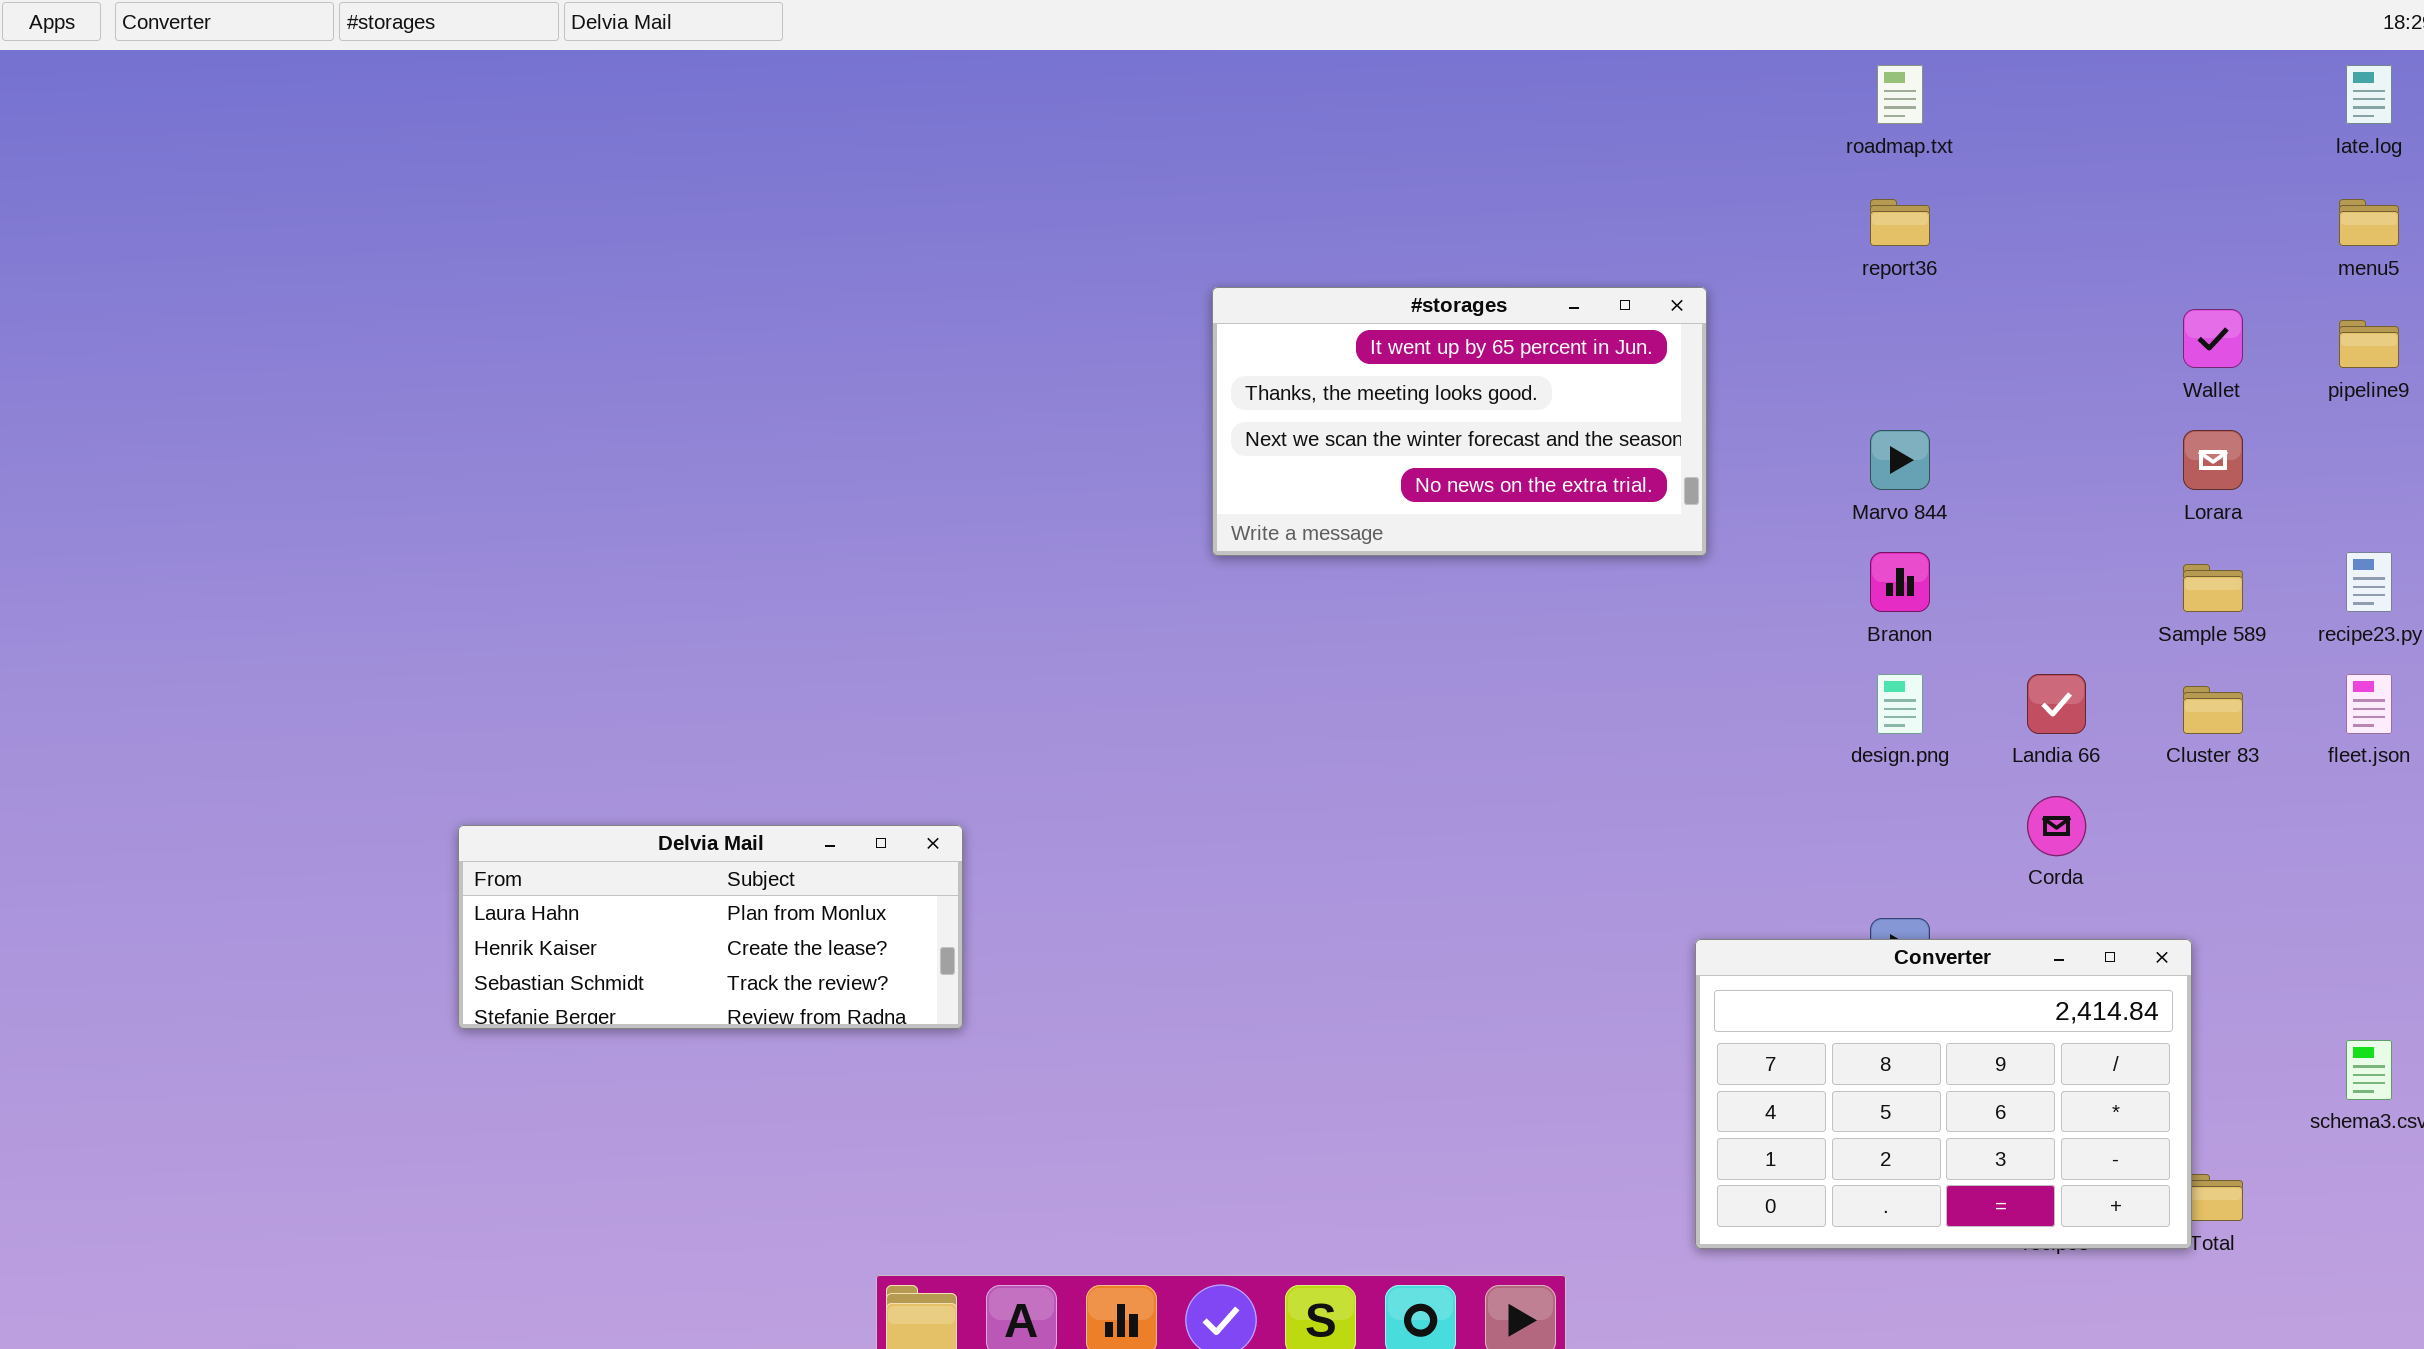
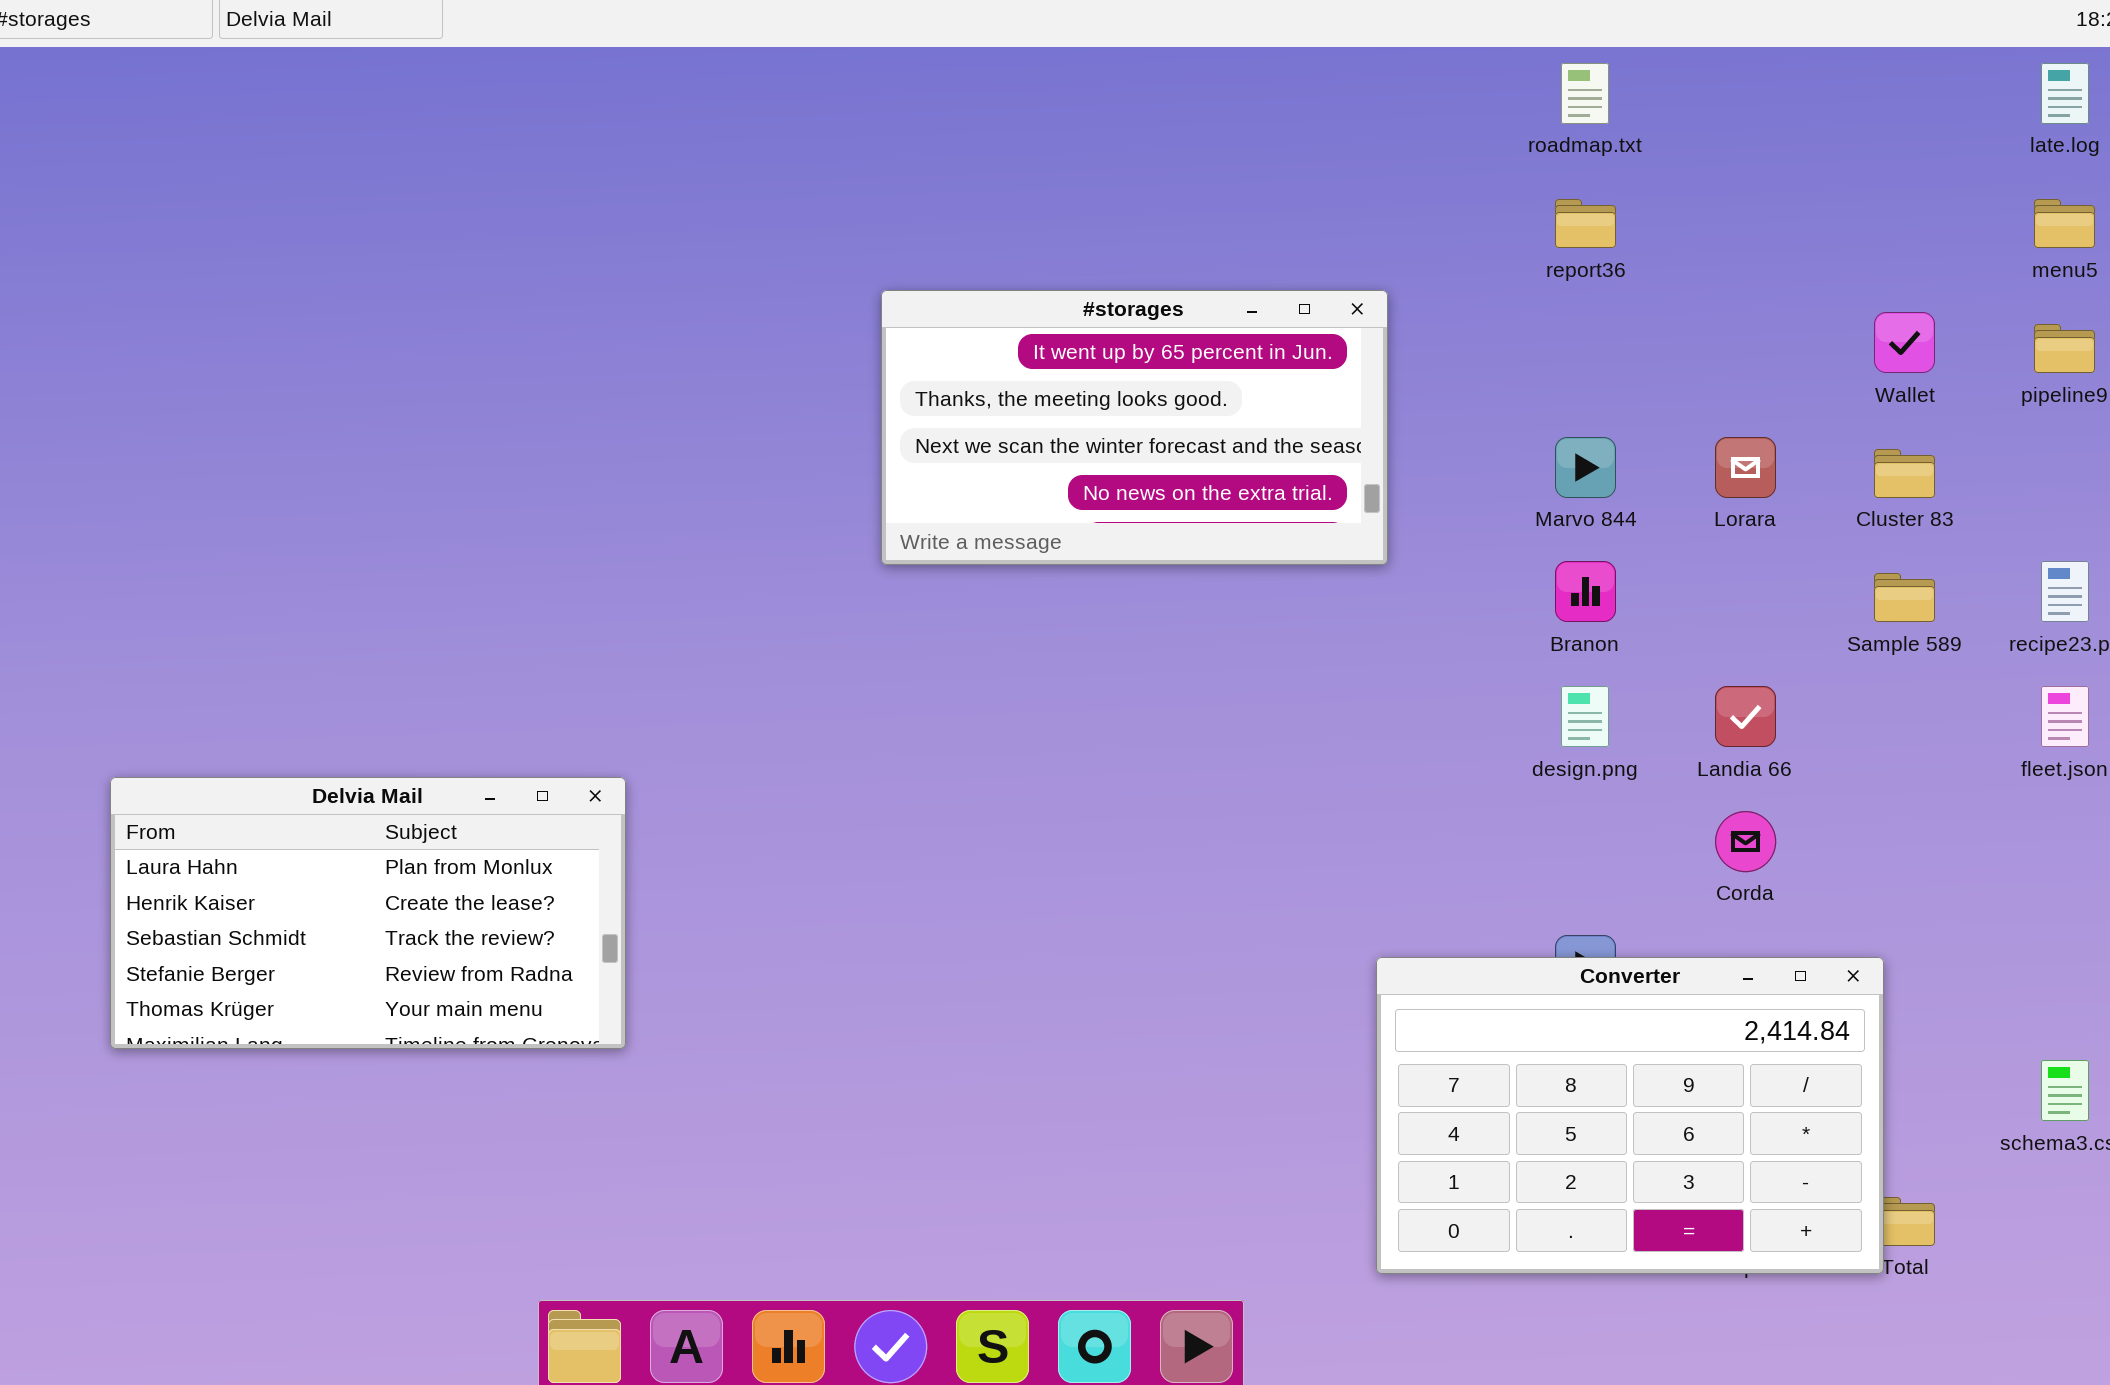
Lorara: [2183,430,2243,490] -> [1715,437,1776,498], moved
Cluster 83: [2183,686,2243,734] -> [1874,449,1935,498], moved
Delvia Mail: [458,825,963,1029] -> [110,777,626,1049], resized

